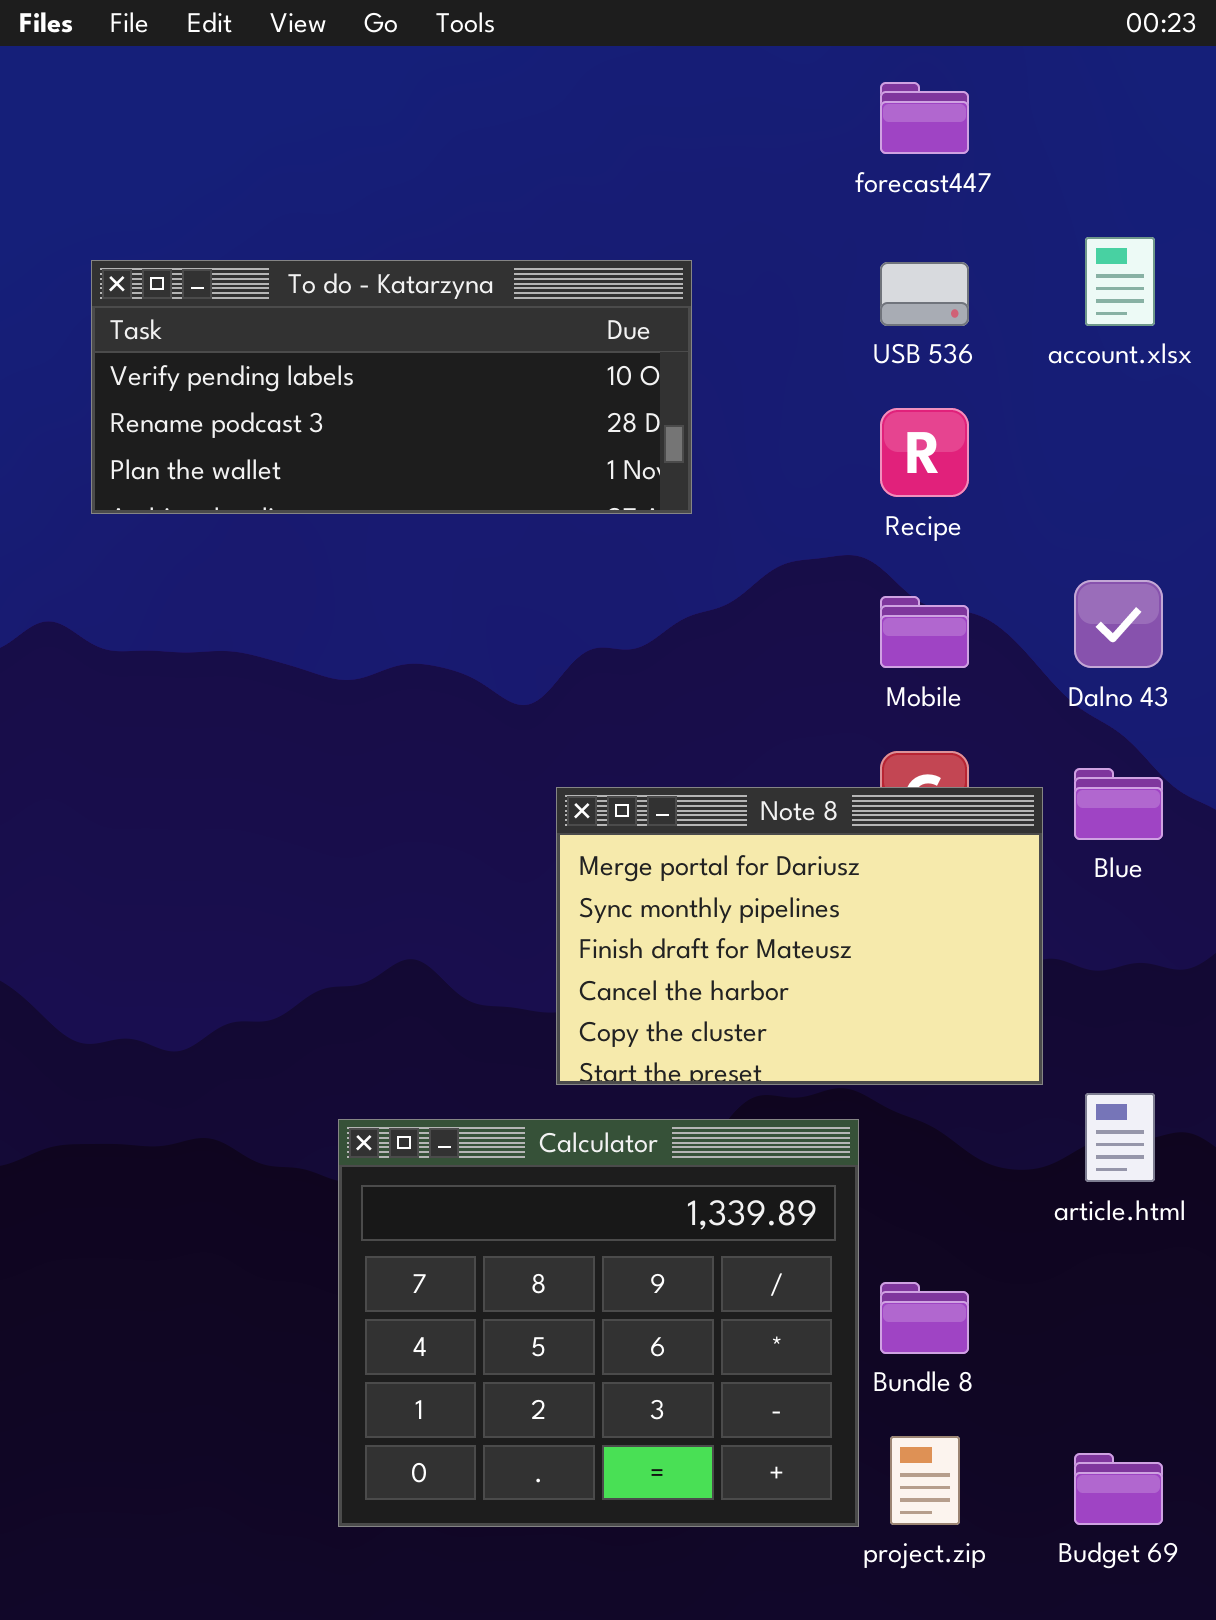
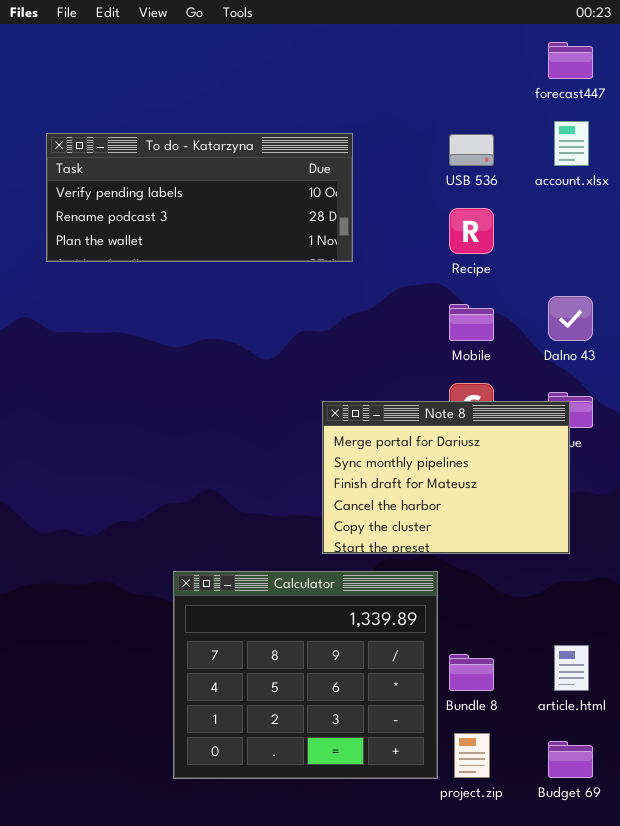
forecast447: [880,82,969,154] -> [548,42,593,79], moved
Note 8: [556,787,1043,1085] -> [322,401,570,554], moved
article.html: [1085,1093,1155,1182] -> [554,645,589,691], moved

